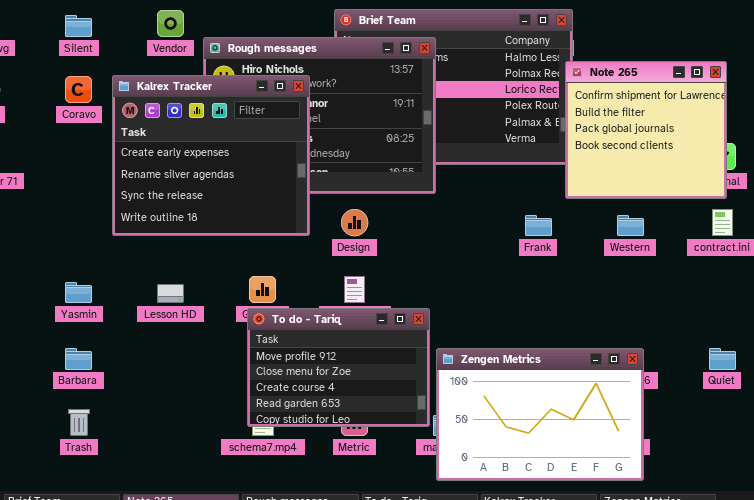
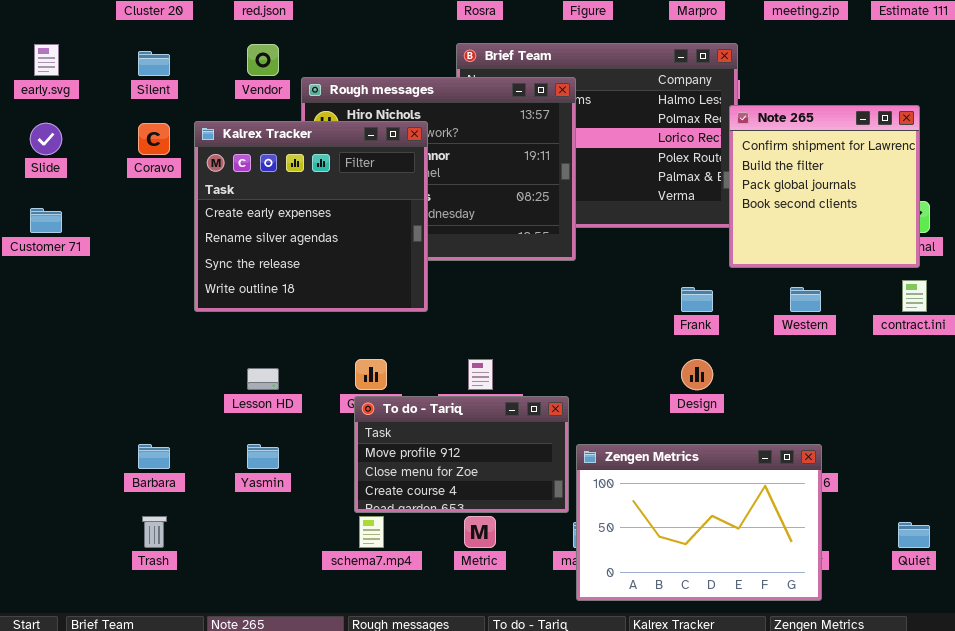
Design: [341,209,368,236] -> [681,359,713,390], moved
Yasmin: [65,282,92,303] -> [247,444,279,469], moved
To do - Tariq: [247,308,430,427] -> [354,396,569,513], resized
Quiet: [709,348,736,370] -> [898,522,930,548], moved

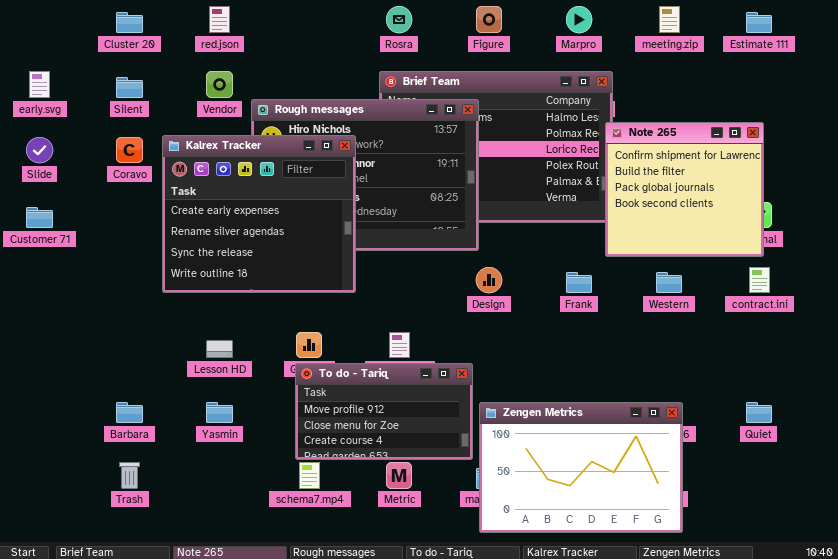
Design: [681,359,713,390] -> [476,267,502,293], moved
Quiet: [898,522,930,548] -> [746,402,772,423], moved

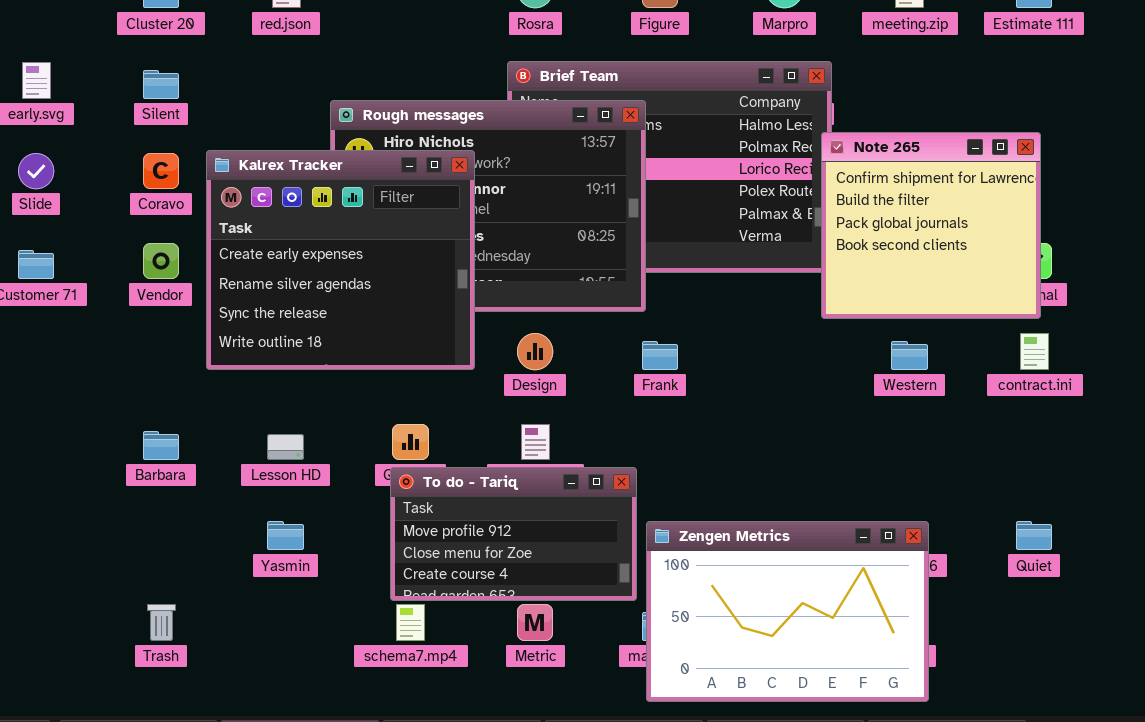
Vendor: [206,71,233,98] -> [143,243,179,279], moved
Design: [476,267,502,293] -> [517,333,553,370], moved
Frank: [566,272,592,293] -> [642,341,678,370], moved
Barbara: [116,402,143,423] -> [143,431,179,460], moved

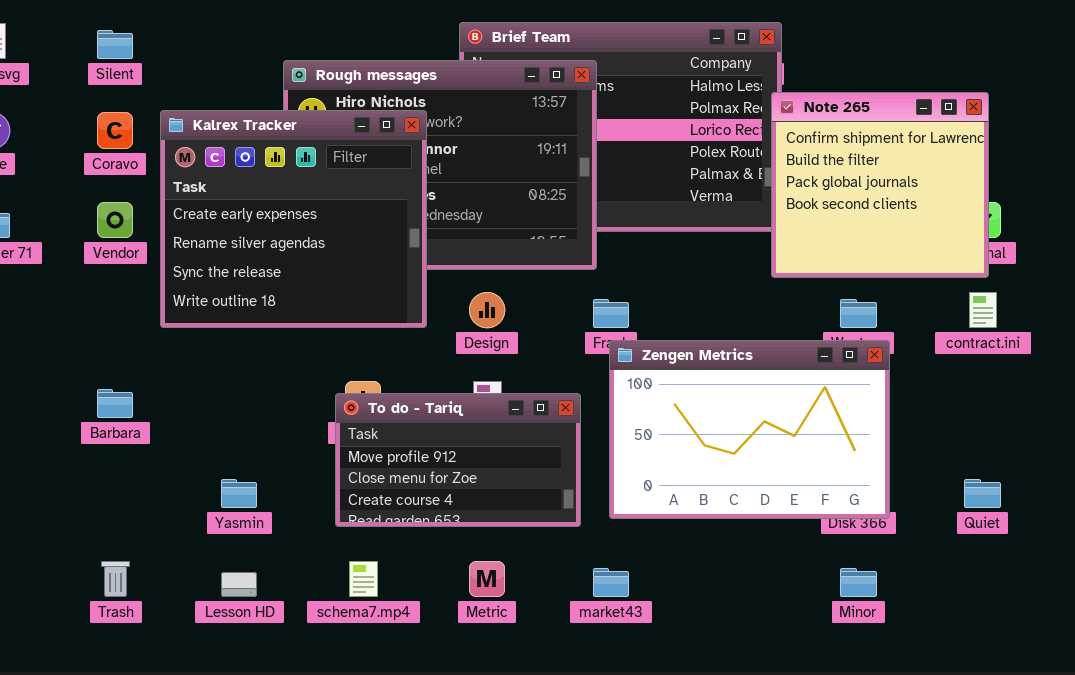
Lesson HD: [267,434,304,460] -> [221,572,257,597], moved
To do - Tariq: [390,467,637,601] -> [335,393,581,527], moved
Zengen Metrics: [646,521,929,702] -> [609,340,890,519], moved

